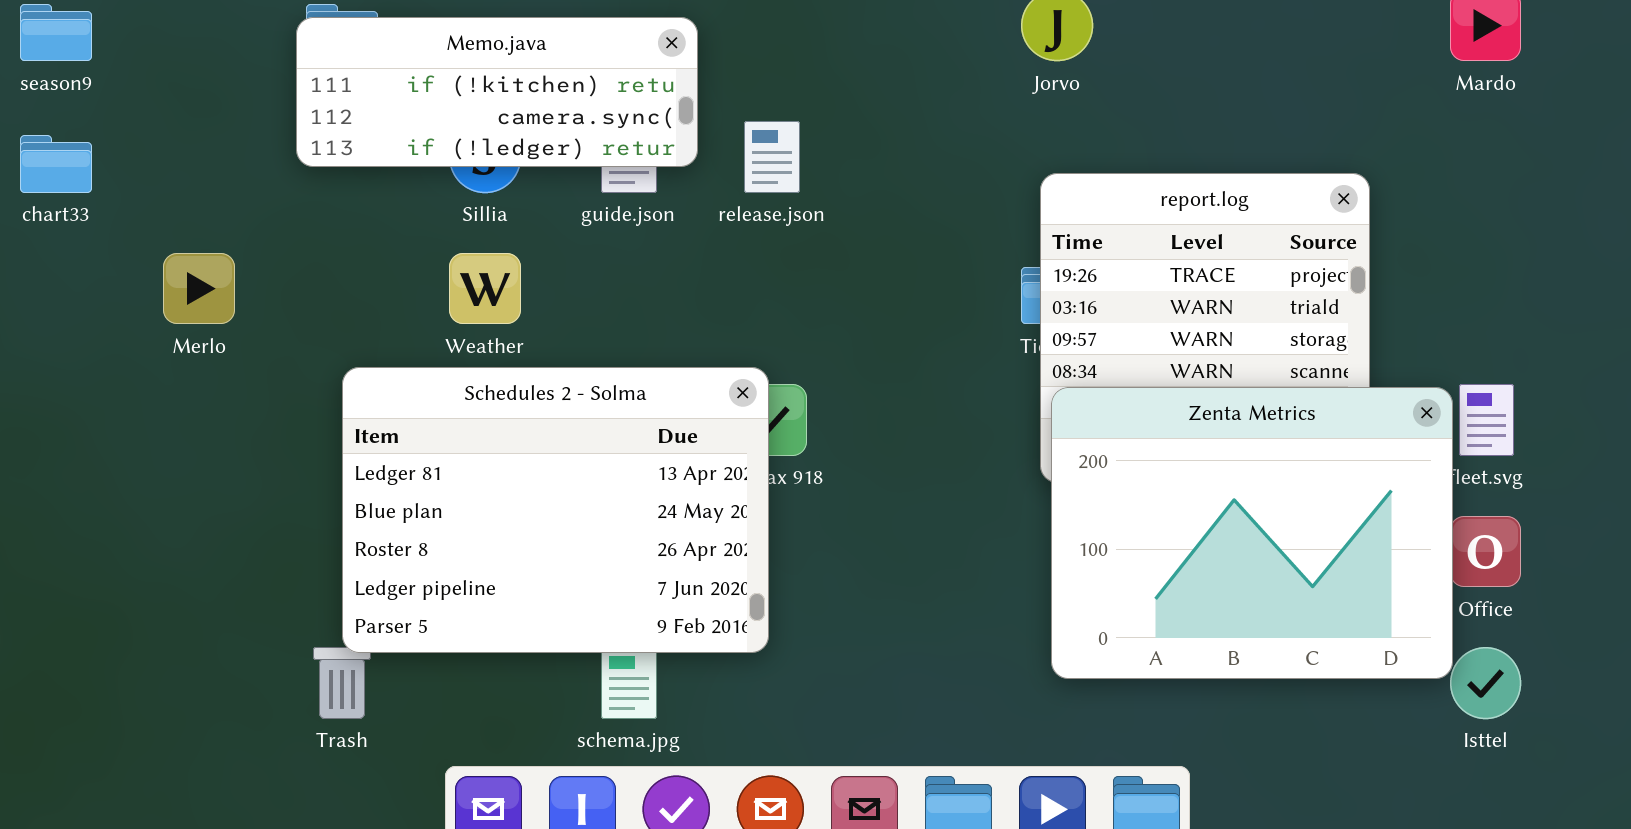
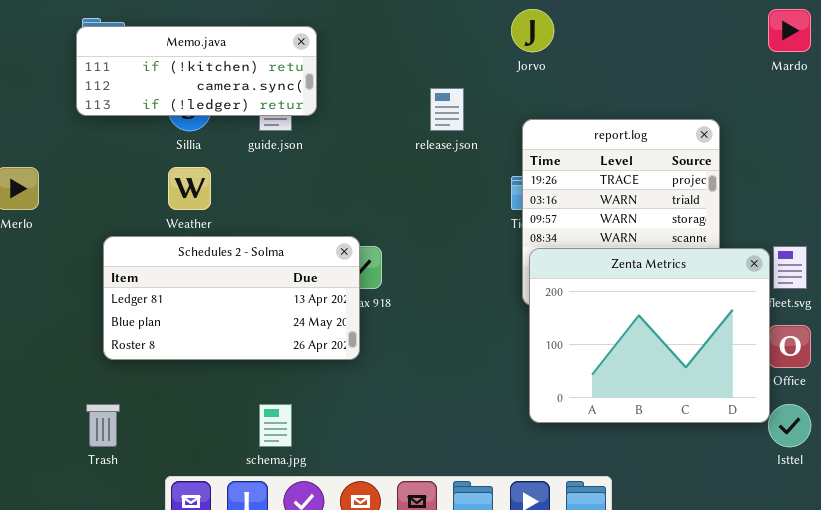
release.json: [744,121,800,193] -> [430,88,464,131], moved
Schedules 2 - Solma: [342,367,769,653] -> [103,236,360,360], resized

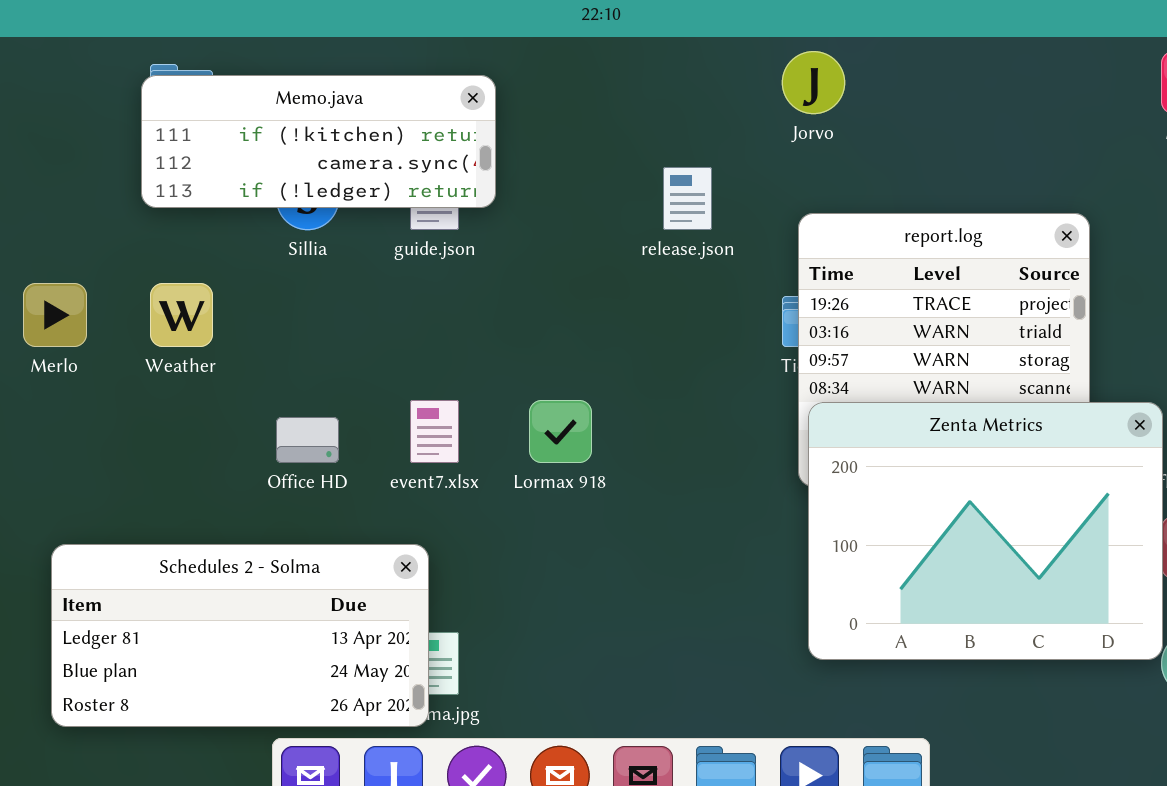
Weather: [168,167,211,210] -> [150,283,213,347], moved
Schedules 2 - Solma: [103,236,360,360] -> [51,544,429,727], moved

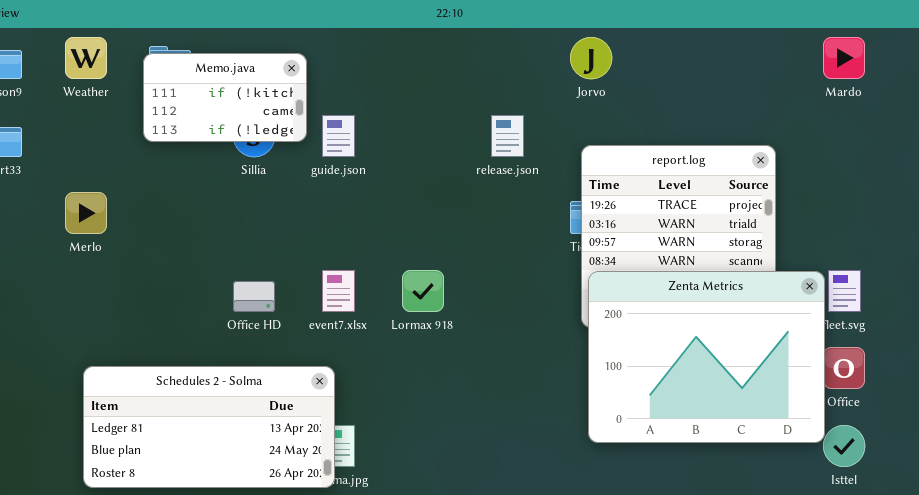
Memo.java: [141,75,496,208] -> [143,53,307,142], resized
Weather: [150,283,213,347] -> [65,37,107,79], moved

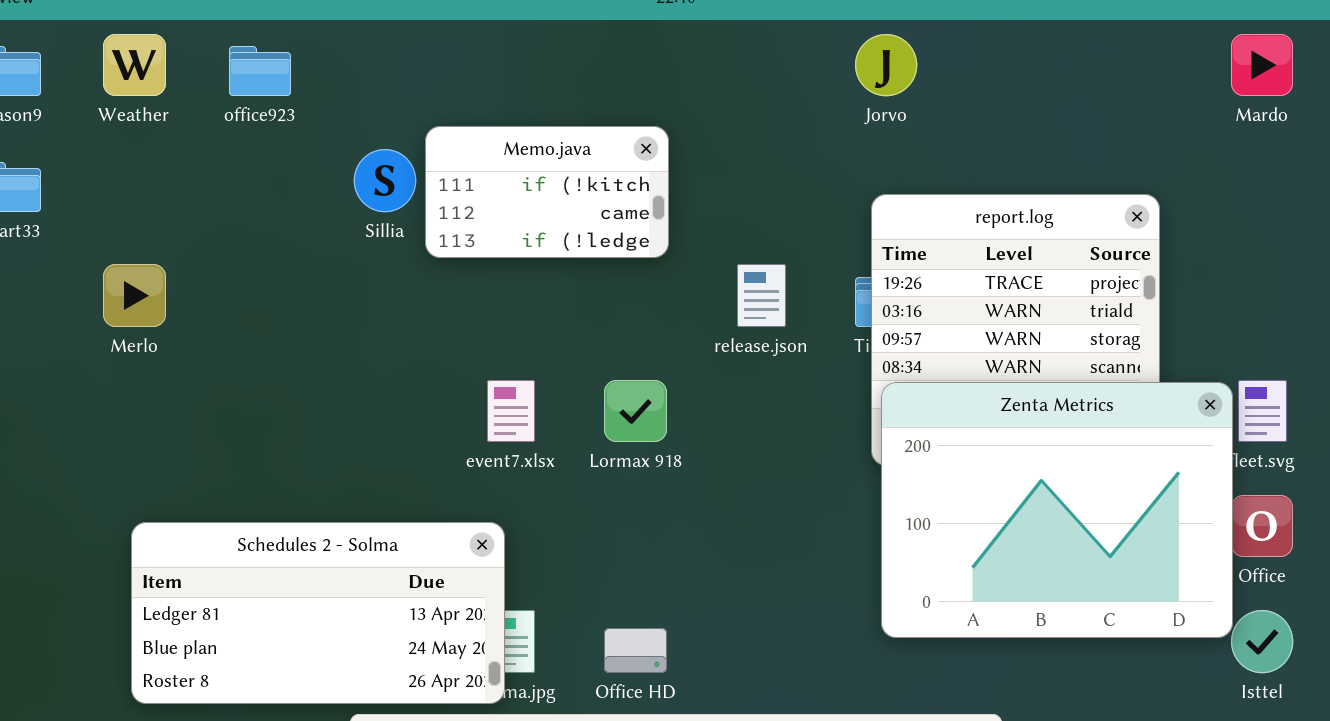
Memo.java: [143,53,307,142] -> [425,126,669,258], moved
release.json: [491,115,524,157] -> [737,264,786,327], moved
Office HD: [233,281,275,312] -> [604,628,667,673], moved

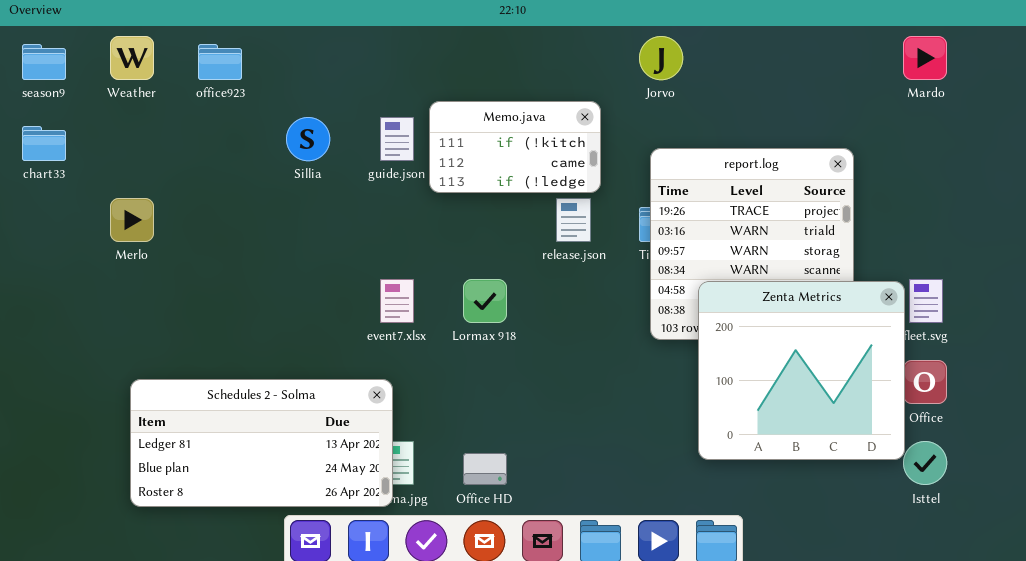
Memo.java: [425,126,669,258] -> [429,101,601,193], moved
Zenta Metrics: [881,382,1233,638] -> [698,281,905,460], resized

